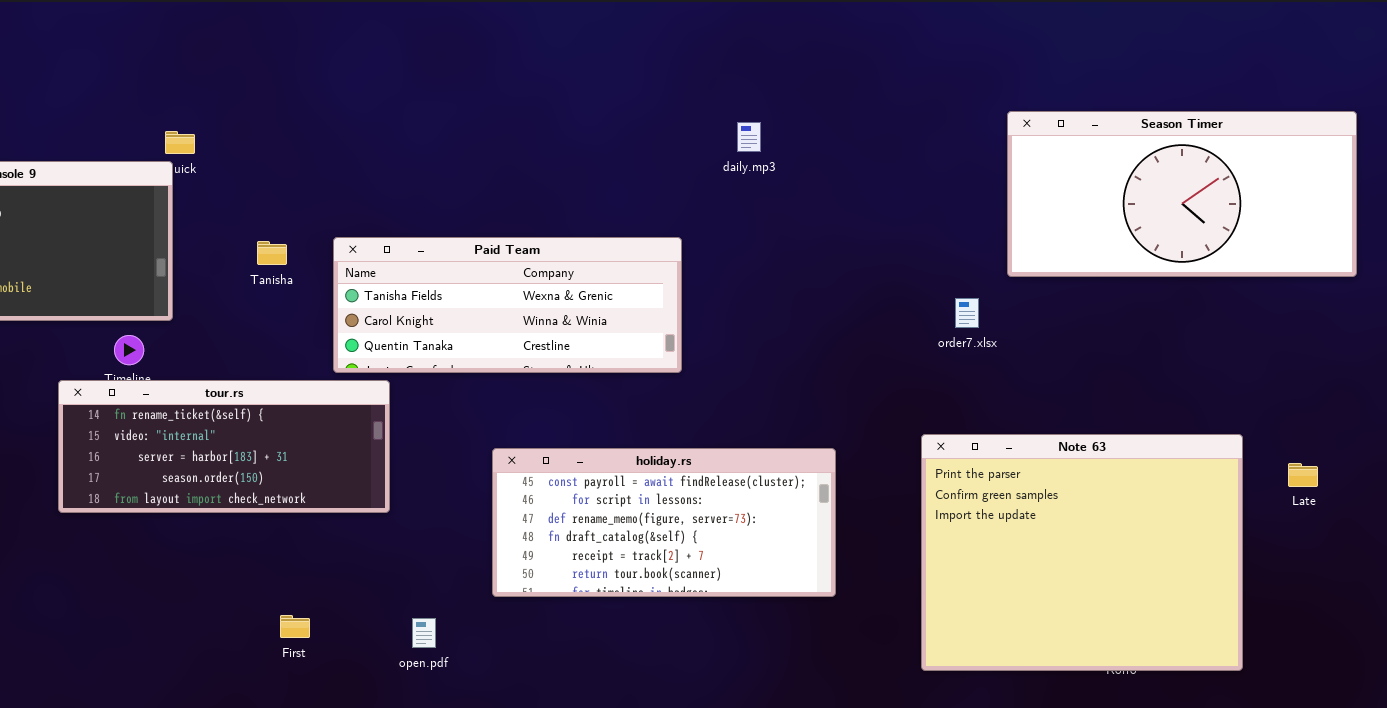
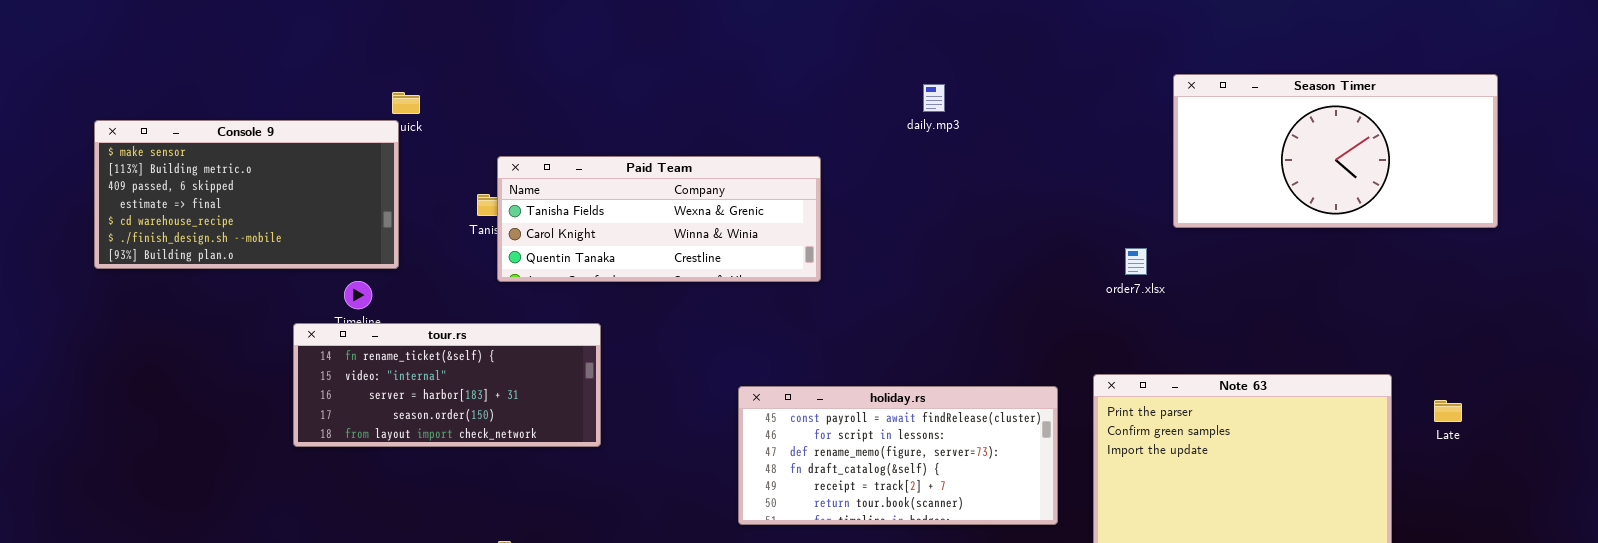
Paid Team: [333,237,682,373] -> [497,156,821,282], moved
holiday.rs: [492,448,836,597] -> [738,386,1058,525], moved

